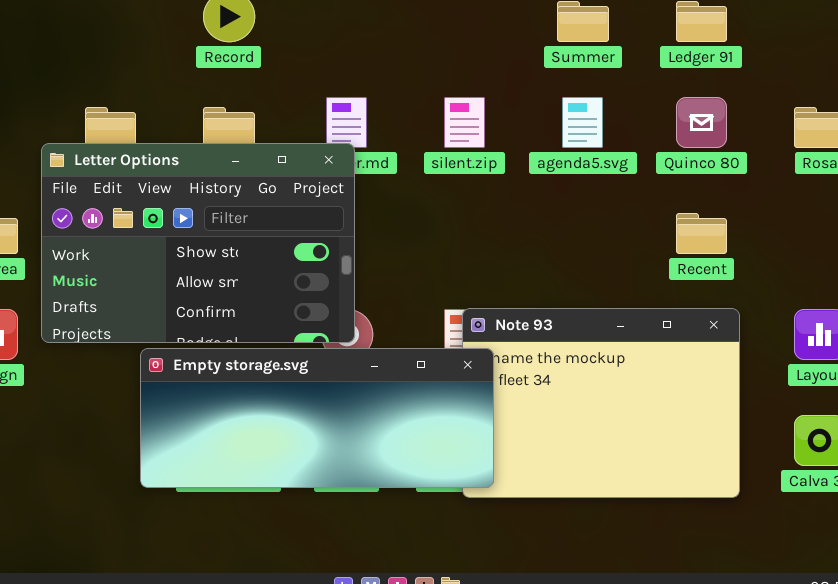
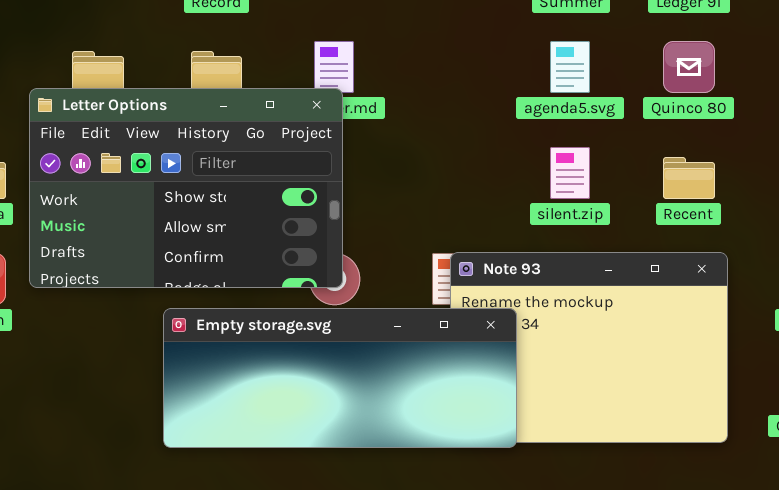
silent.zip: [444,97,485,148] -> [550,147,590,199], moved
Empty storage.svg: [140,348,494,488] -> [163,308,517,448], moved

